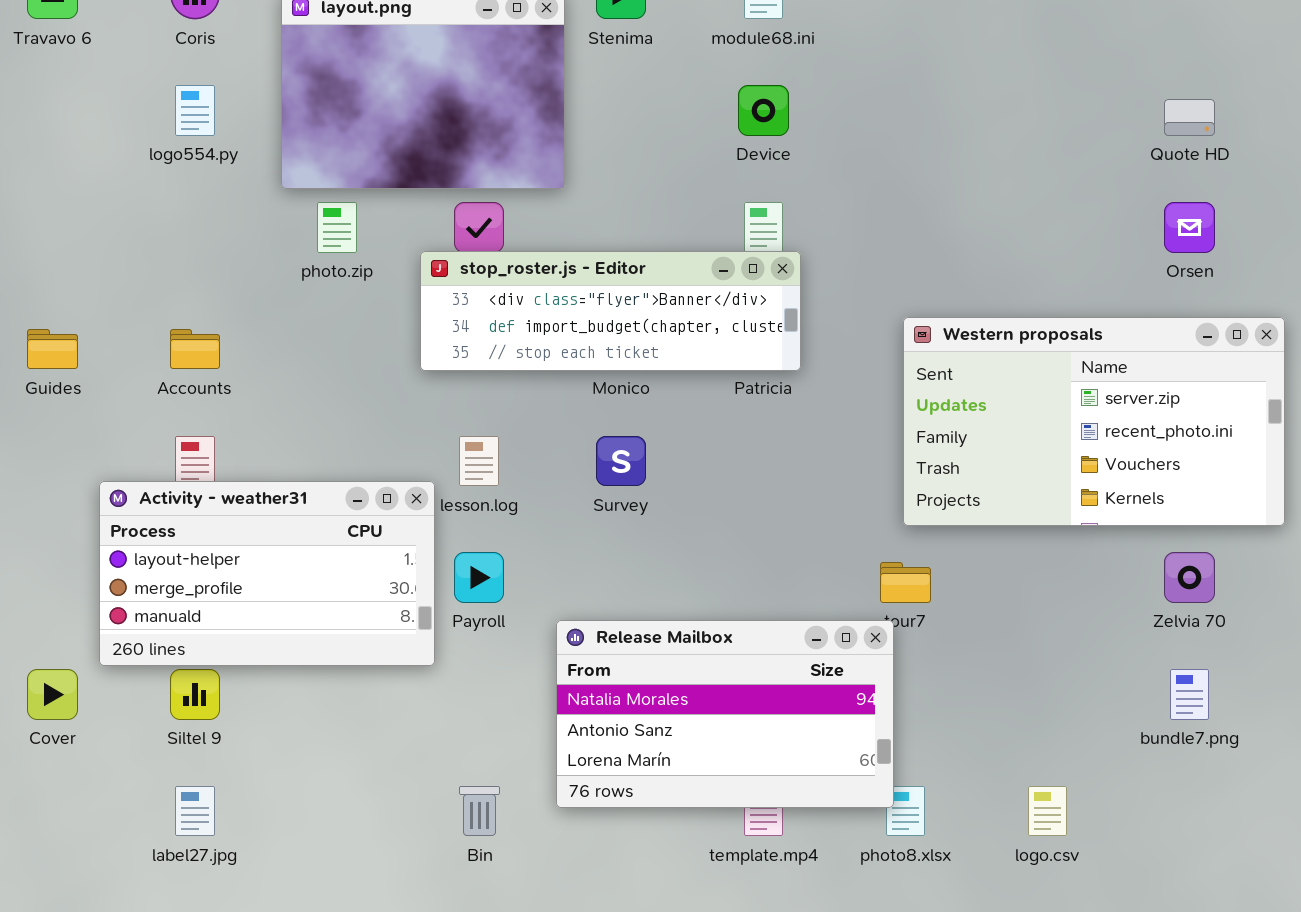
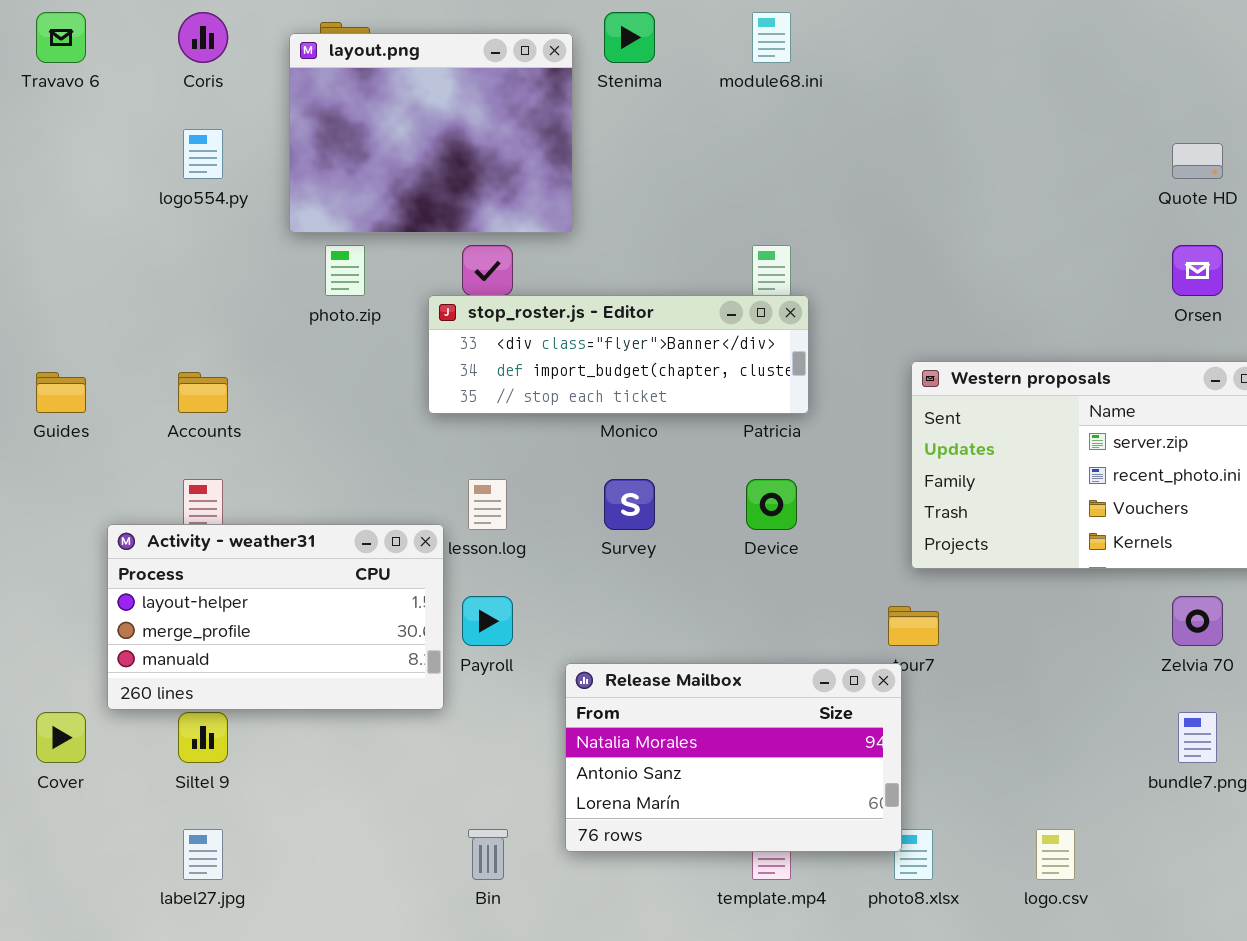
Device: [738,85,789,136] -> [746,479,797,530], moved

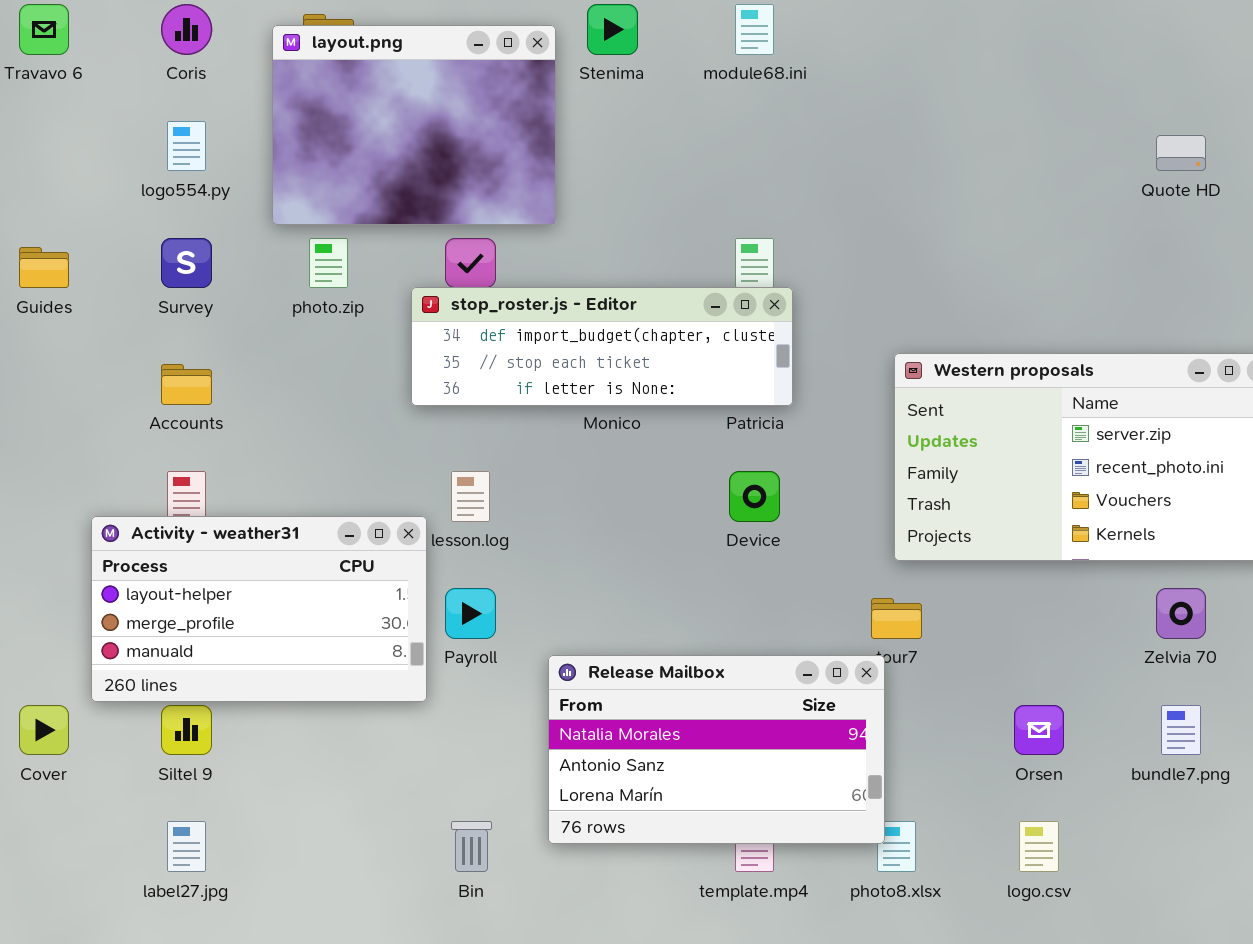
Orsen: [1172,245,1223,296] -> [1014,705,1064,755], moved
stop_roster.js - Editor: [428,295,809,414] -> [411,287,793,406], scrolled down 1 row
Guides: [36,372,86,413] -> [19,247,69,288], moved
Survey: [604,479,655,530] -> [161,238,212,288], moved

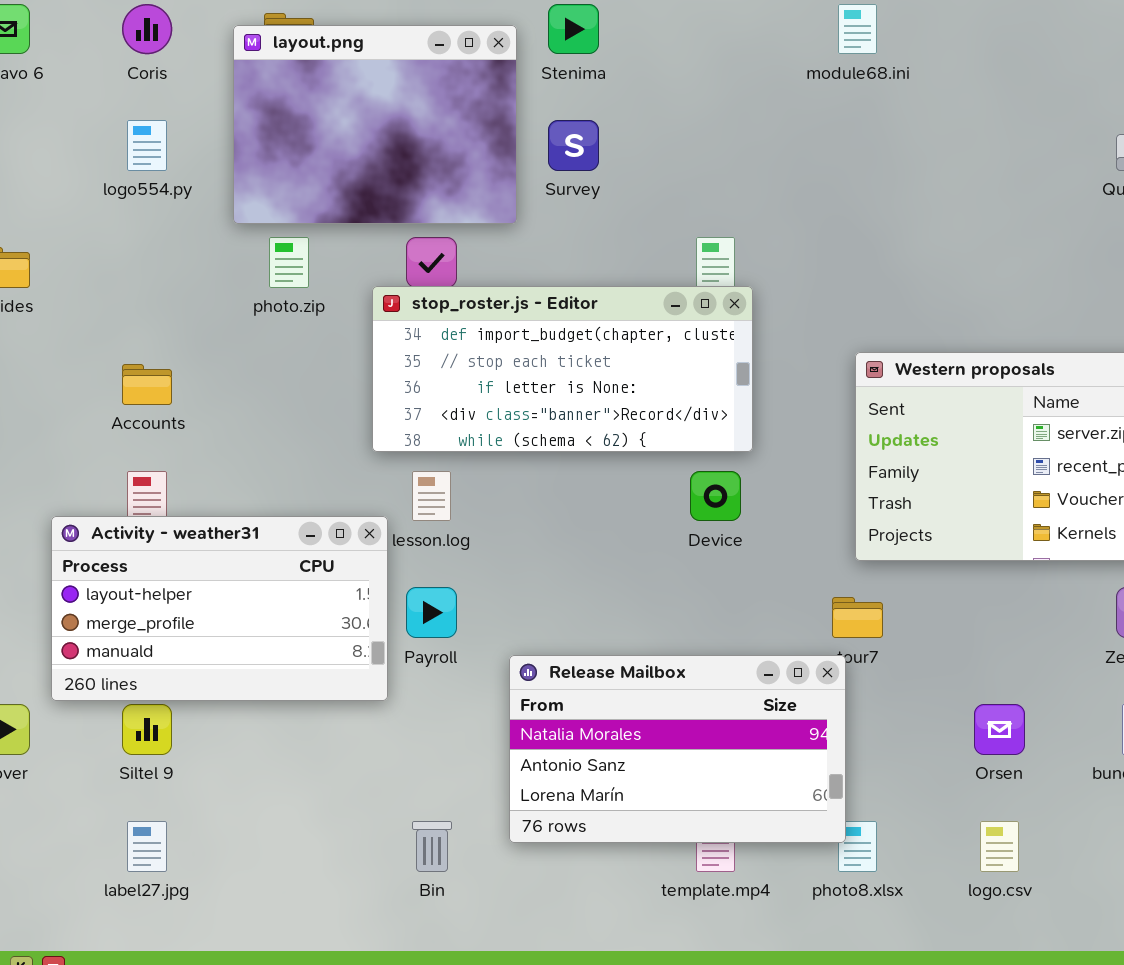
module68.ini: [735,4,774,55] -> [838,4,877,54], moved
Survey: [161,238,212,288] -> [548,120,599,171], moved
stop_roster.js - Editor: [411,287,793,406] -> [372,286,753,452], resized

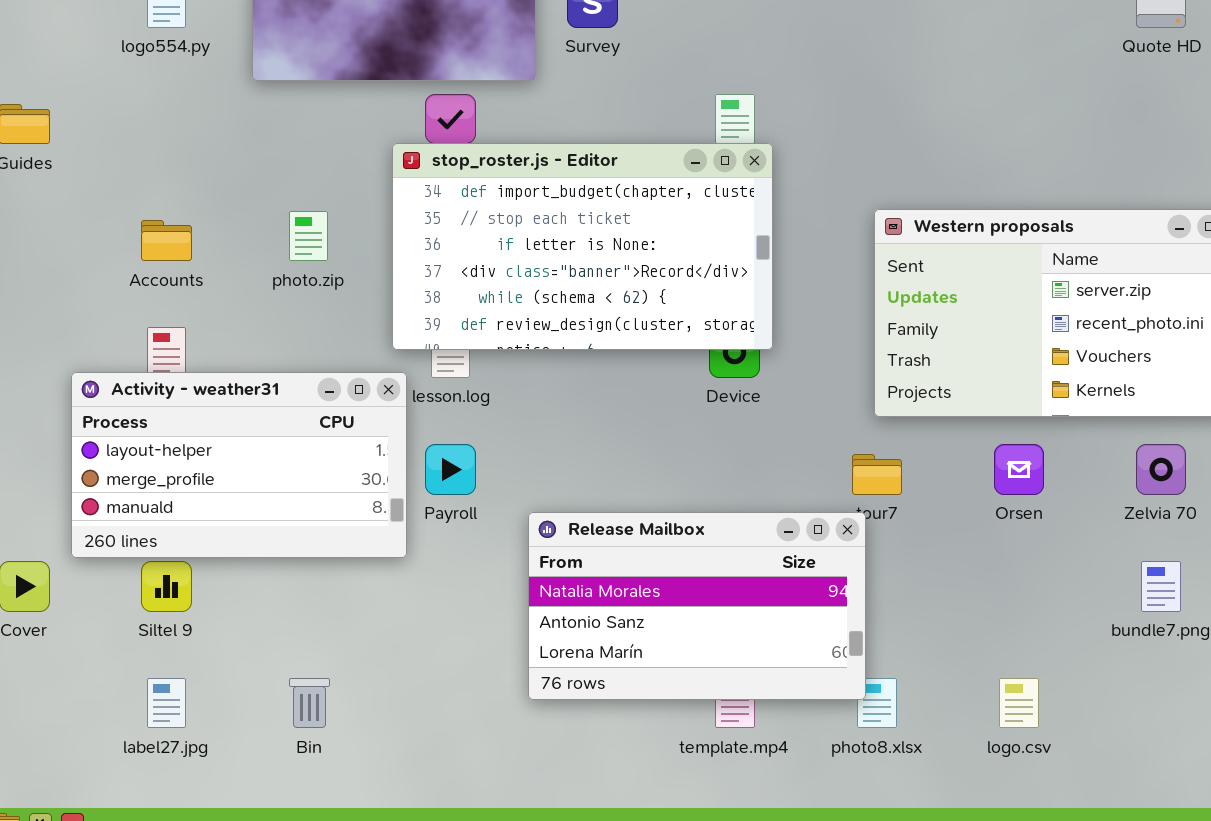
photo.zip: [269,237,309,288] -> [289,211,328,261], moved
stop_roster.js - Editor: [372,286,753,452] -> [392,143,773,350], resized
Orsen: [974,704,1025,755] -> [994,444,1044,495], moved
Bin: [412,821,452,872] -> [289,678,330,728], moved

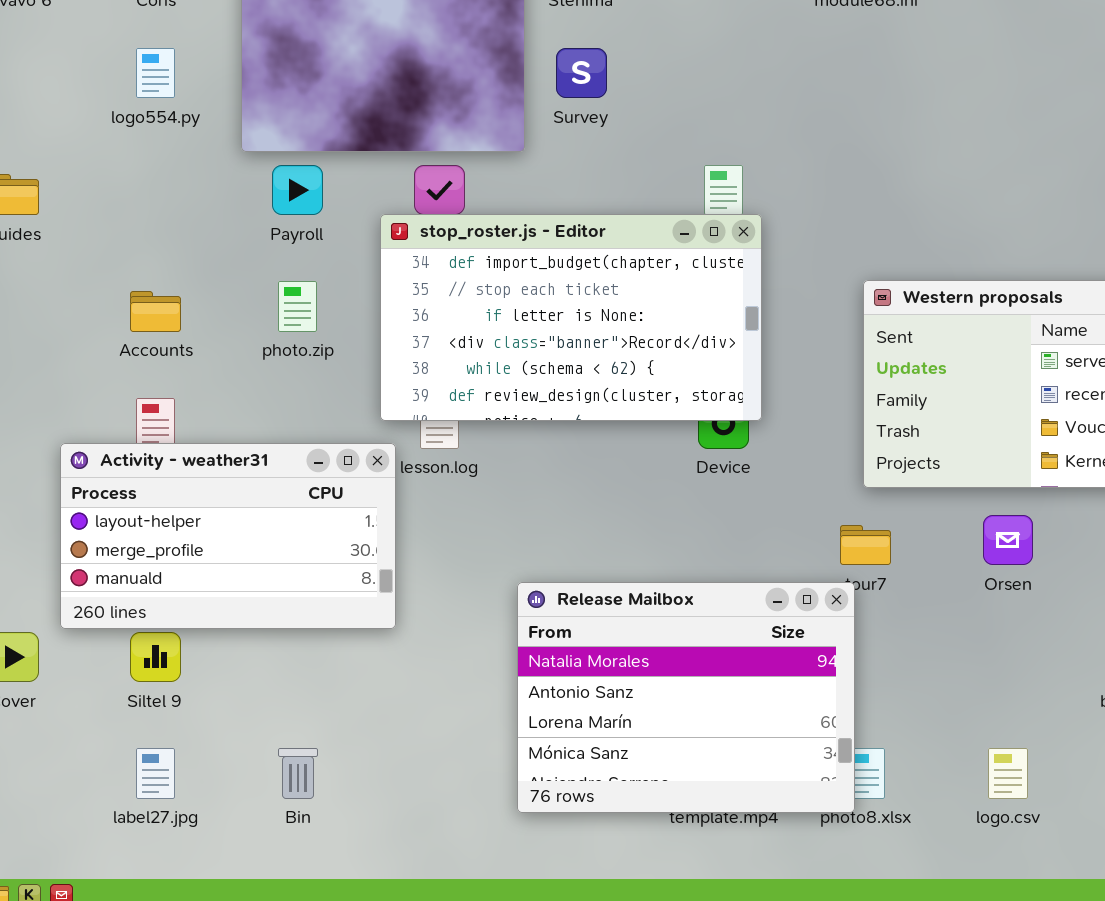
Payroll: [425,444,476,495] -> [272,165,323,215], moved
Release Mailbox: [528,512,866,700] -> [517,582,855,813], resized

